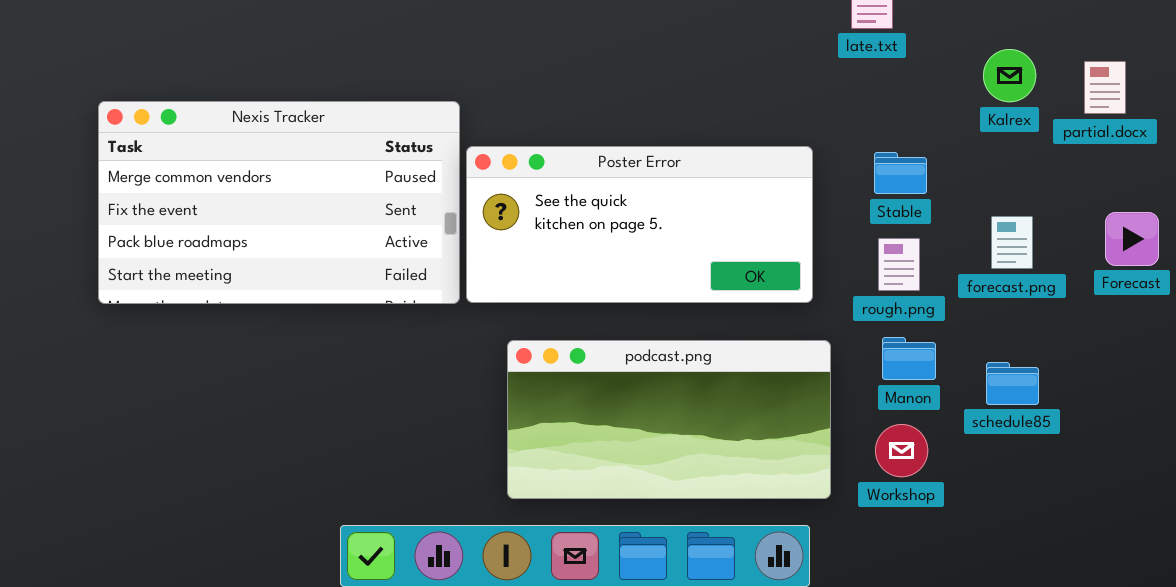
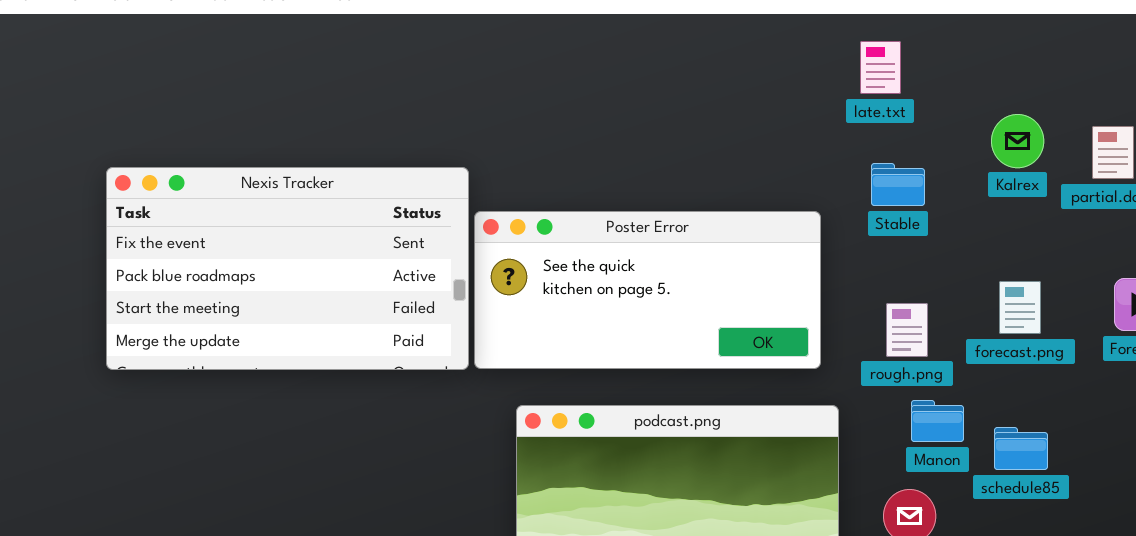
Nexis Tracker: [98,101,460,304] -> [106,167,469,370], scrolled down 1 row
Stable: [874,152,927,194] -> [871,163,925,206], moved
Manon: [882,337,936,380] -> [911,400,964,442], moved

